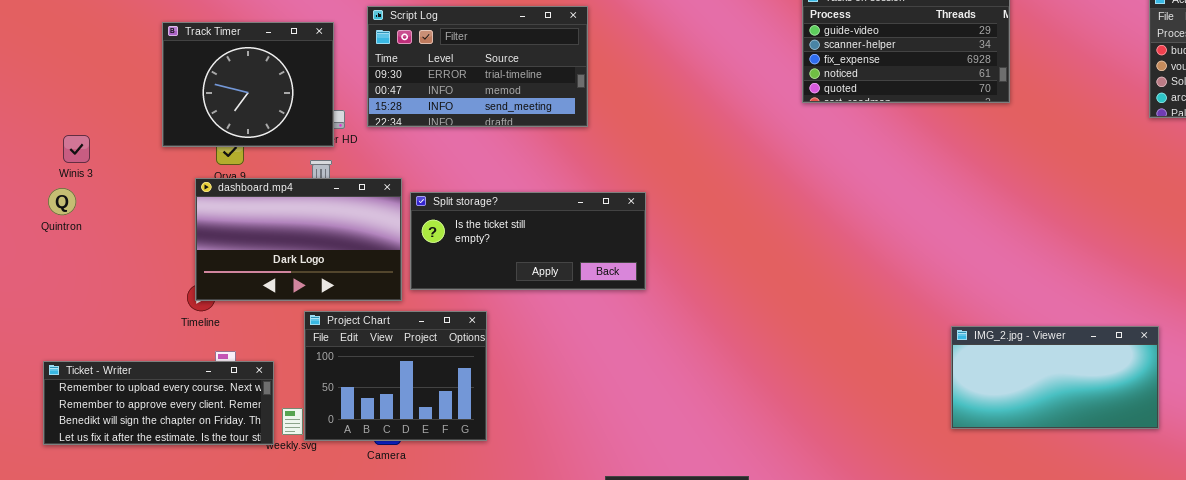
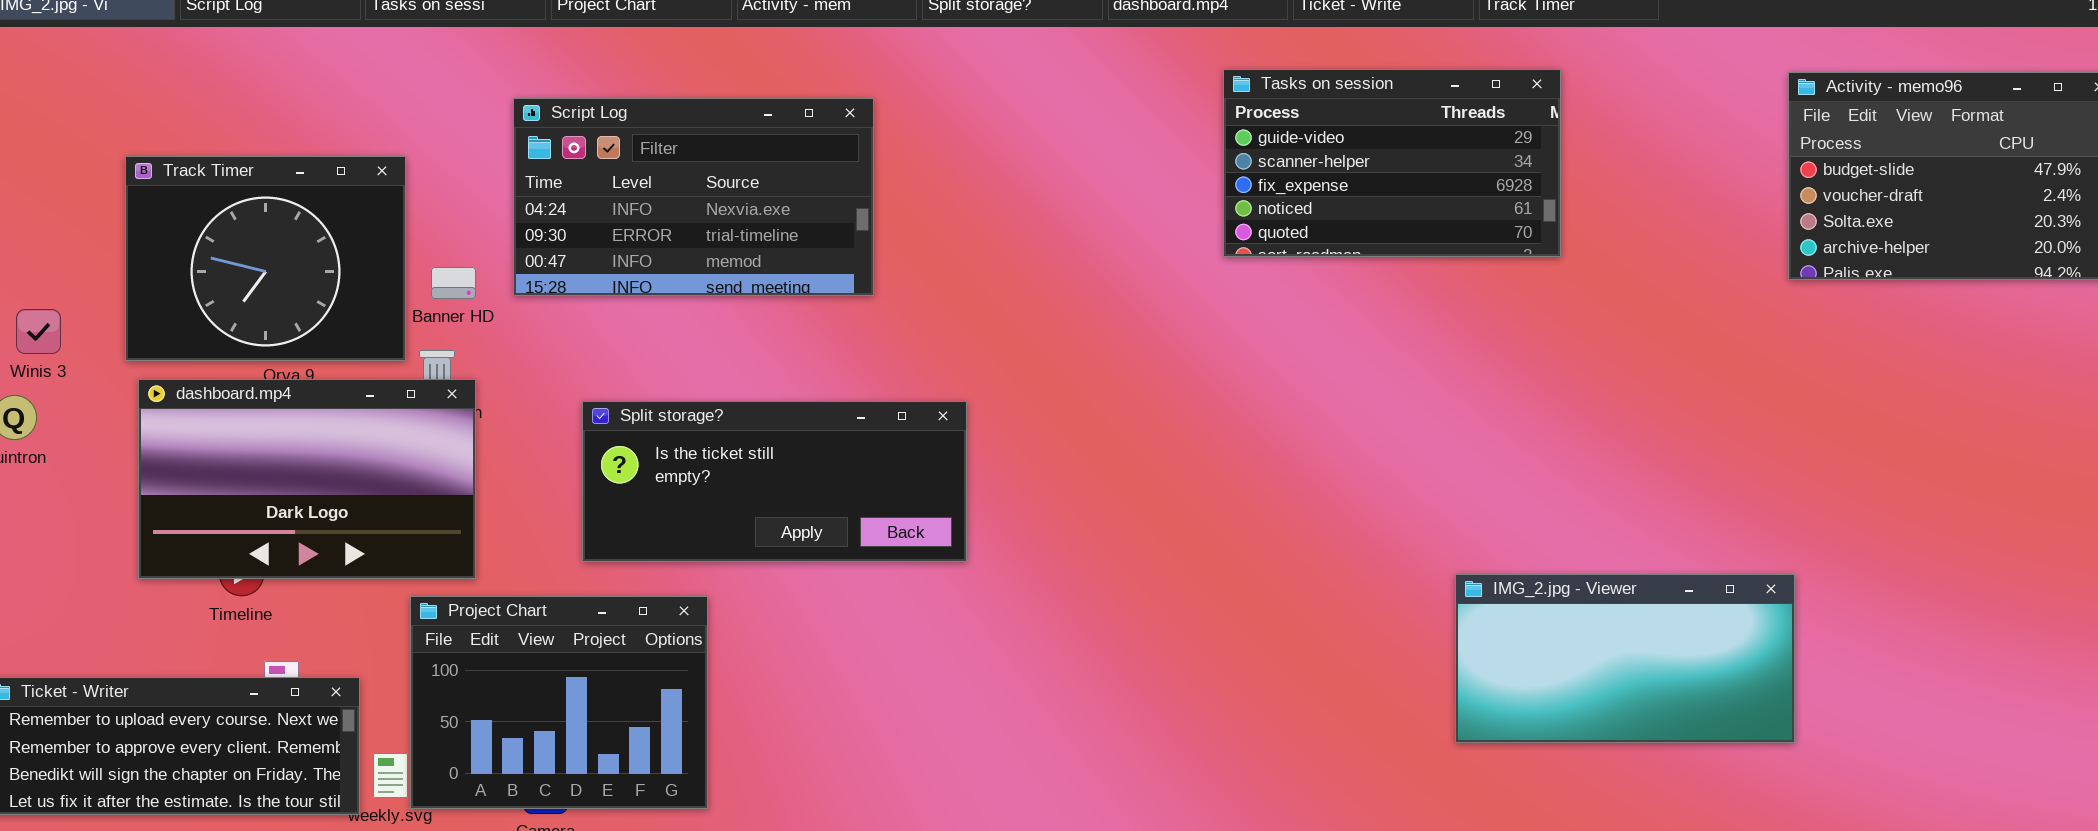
Script Log: [367,6,588,127] -> [513,98,874,296], scrolled up 1 row
Track Timer: [162,22,334,147] -> [125,156,406,361], moved
dashboard.mp4: [195,178,402,301] -> [138,379,476,579], moved
IMG_2.jpg - Viewer: [951,326,1159,429] -> [1455,574,1795,743], moved

